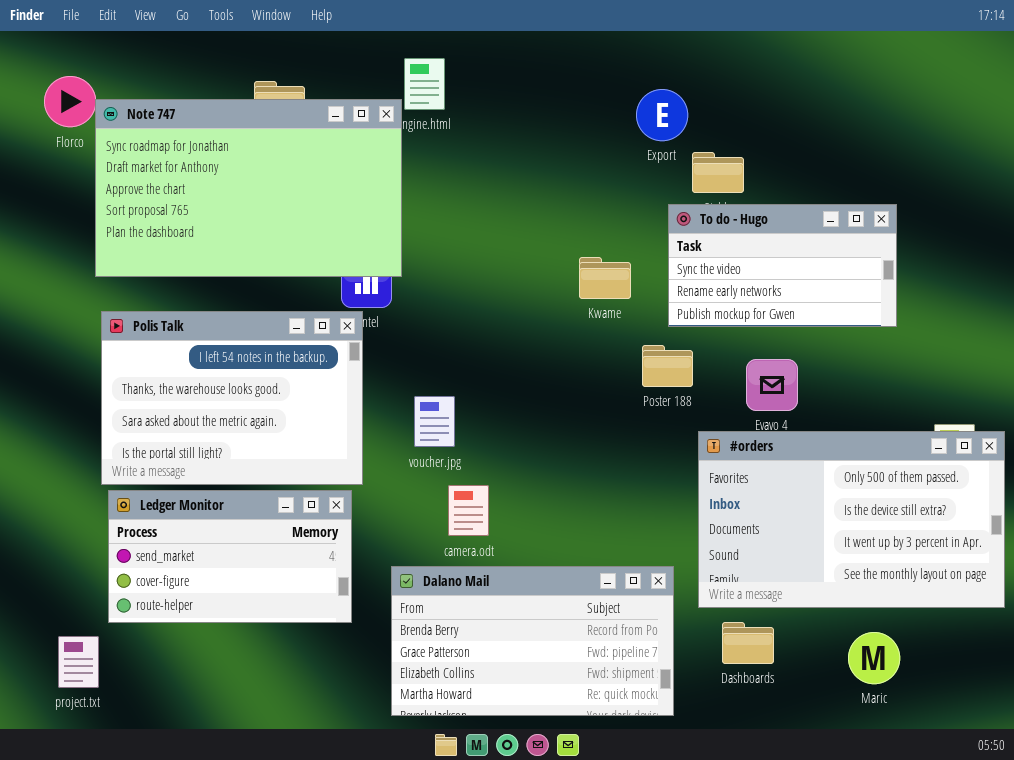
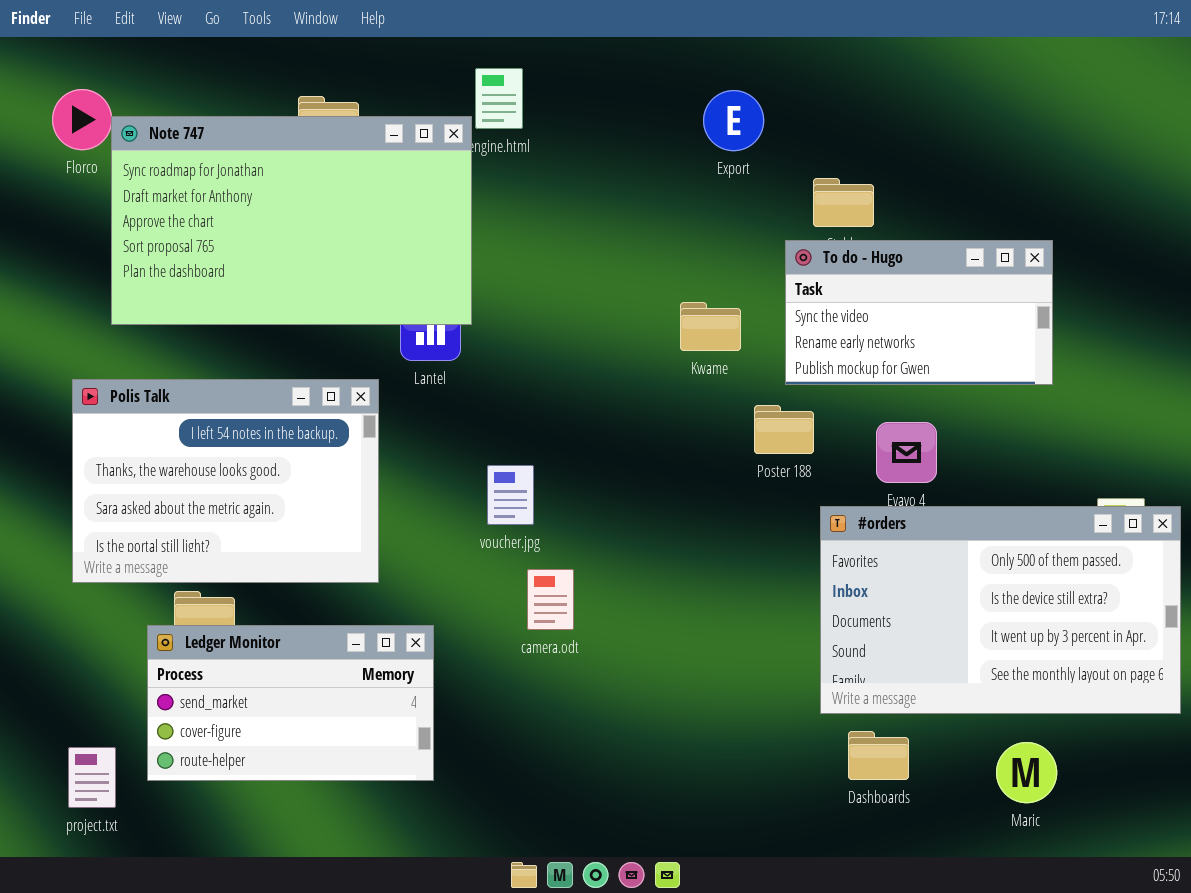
Export: [636,89,688,141] -> [703,90,764,151], moved
Polis Talk: [101,311,363,485] -> [72,379,379,583], moved
Ledger Monitor: [108,490,352,623] -> [147,625,434,781], moved
Dalano Mail: [391,566,674,716] -> none, closed

